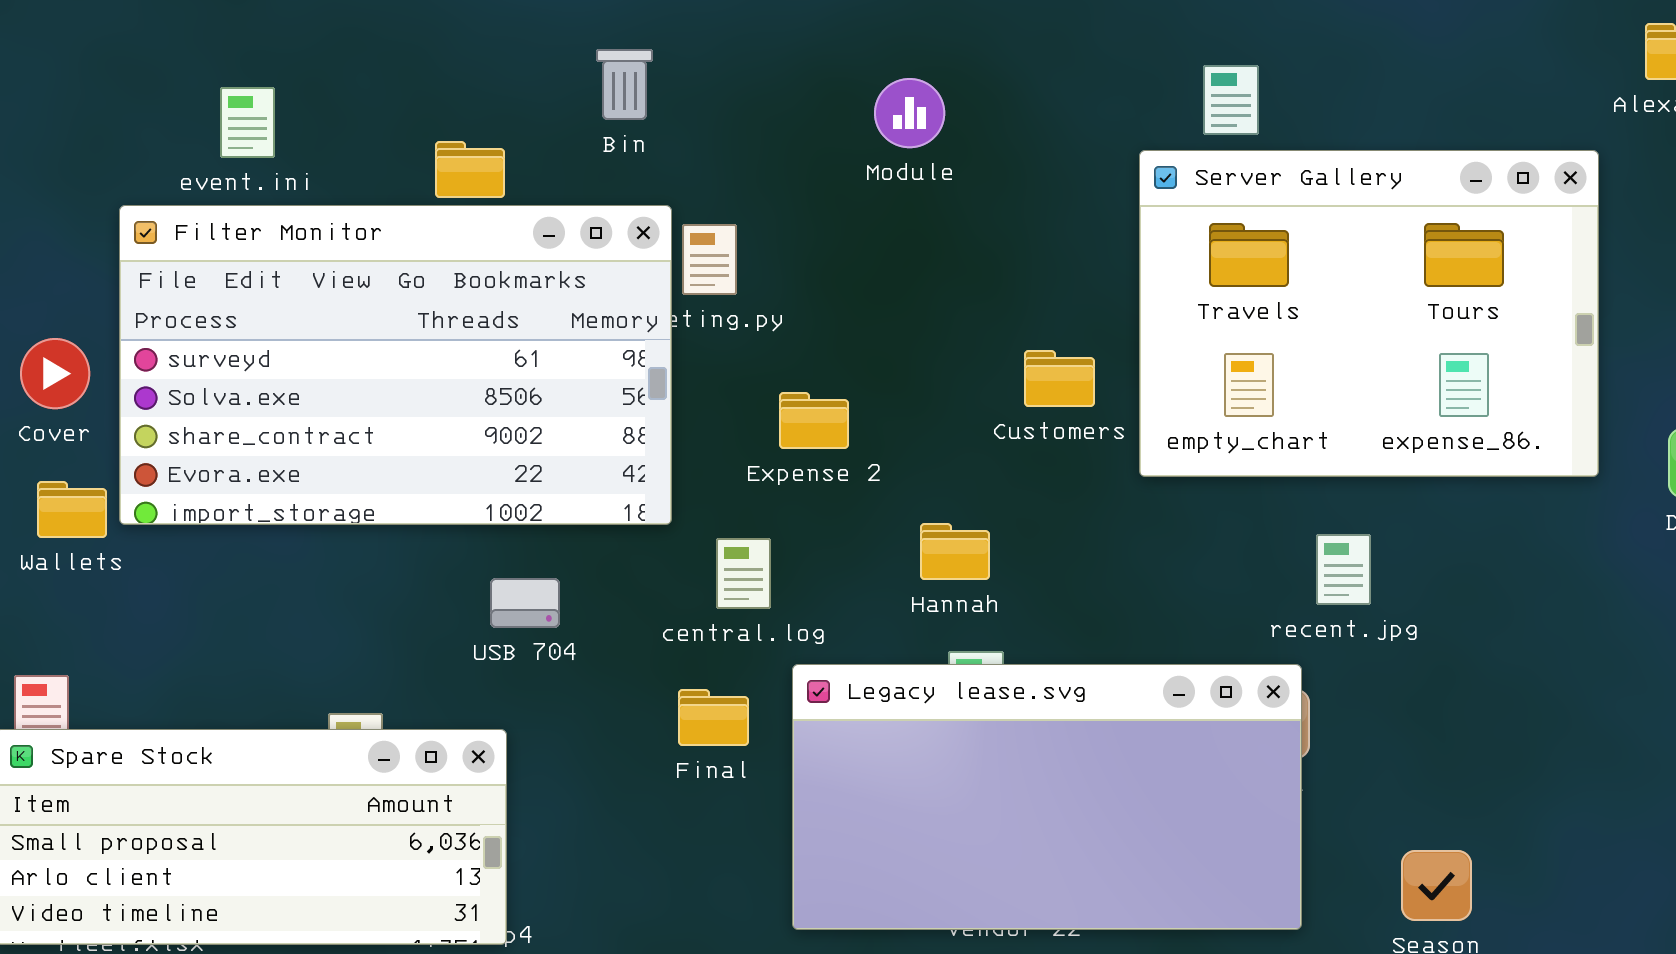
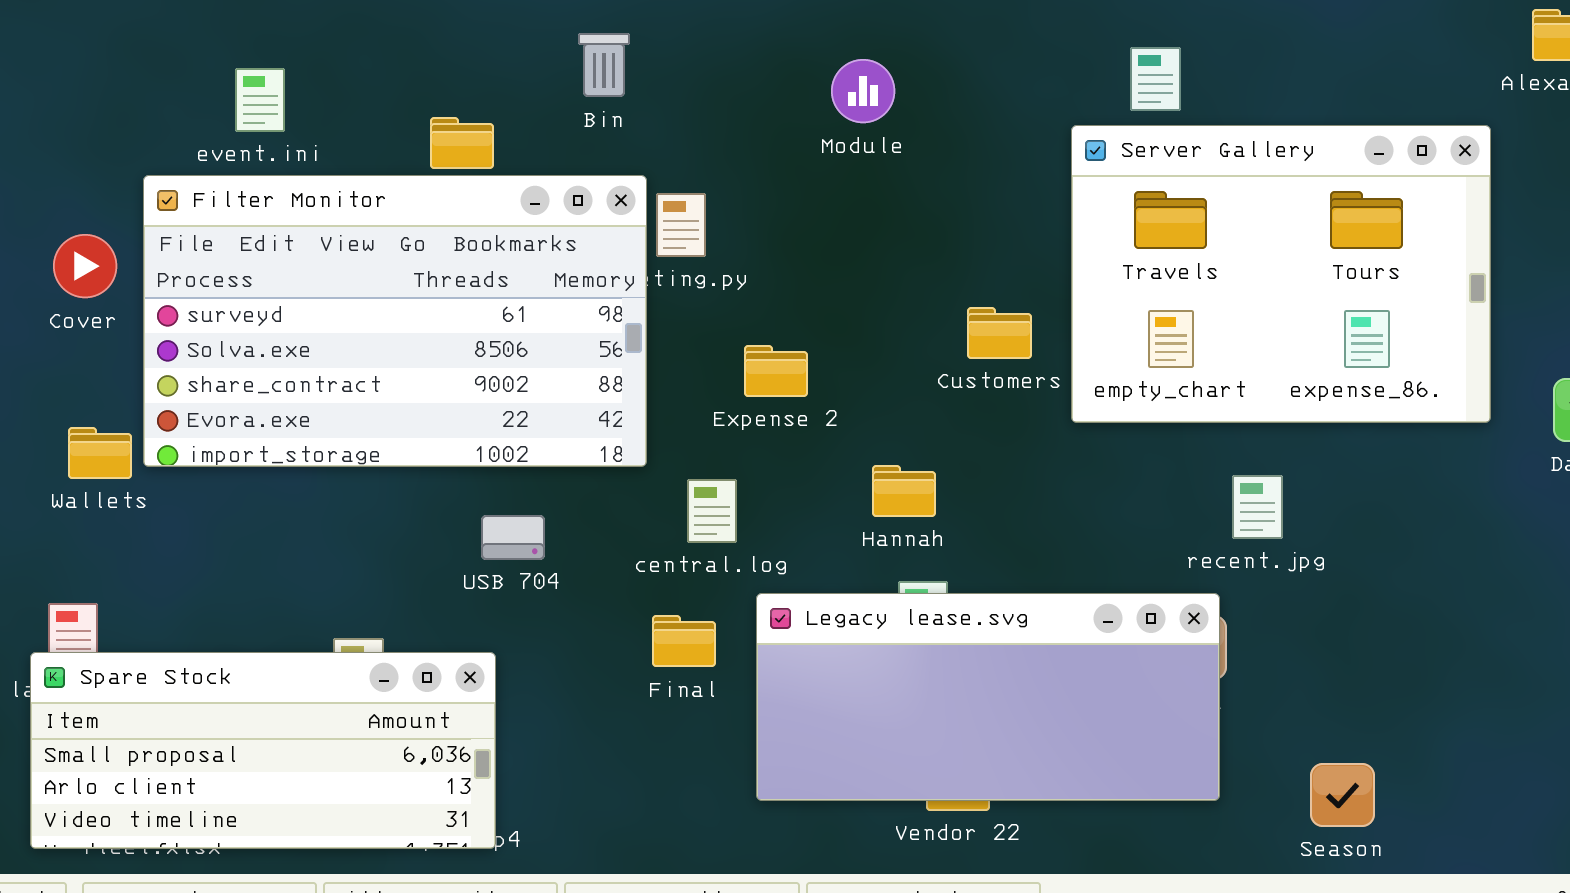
Cover: [20,338,90,409] -> [53,234,117,298], moved
Legacy lease.svg: [792,664,1302,930] -> [756,593,1220,801], resized

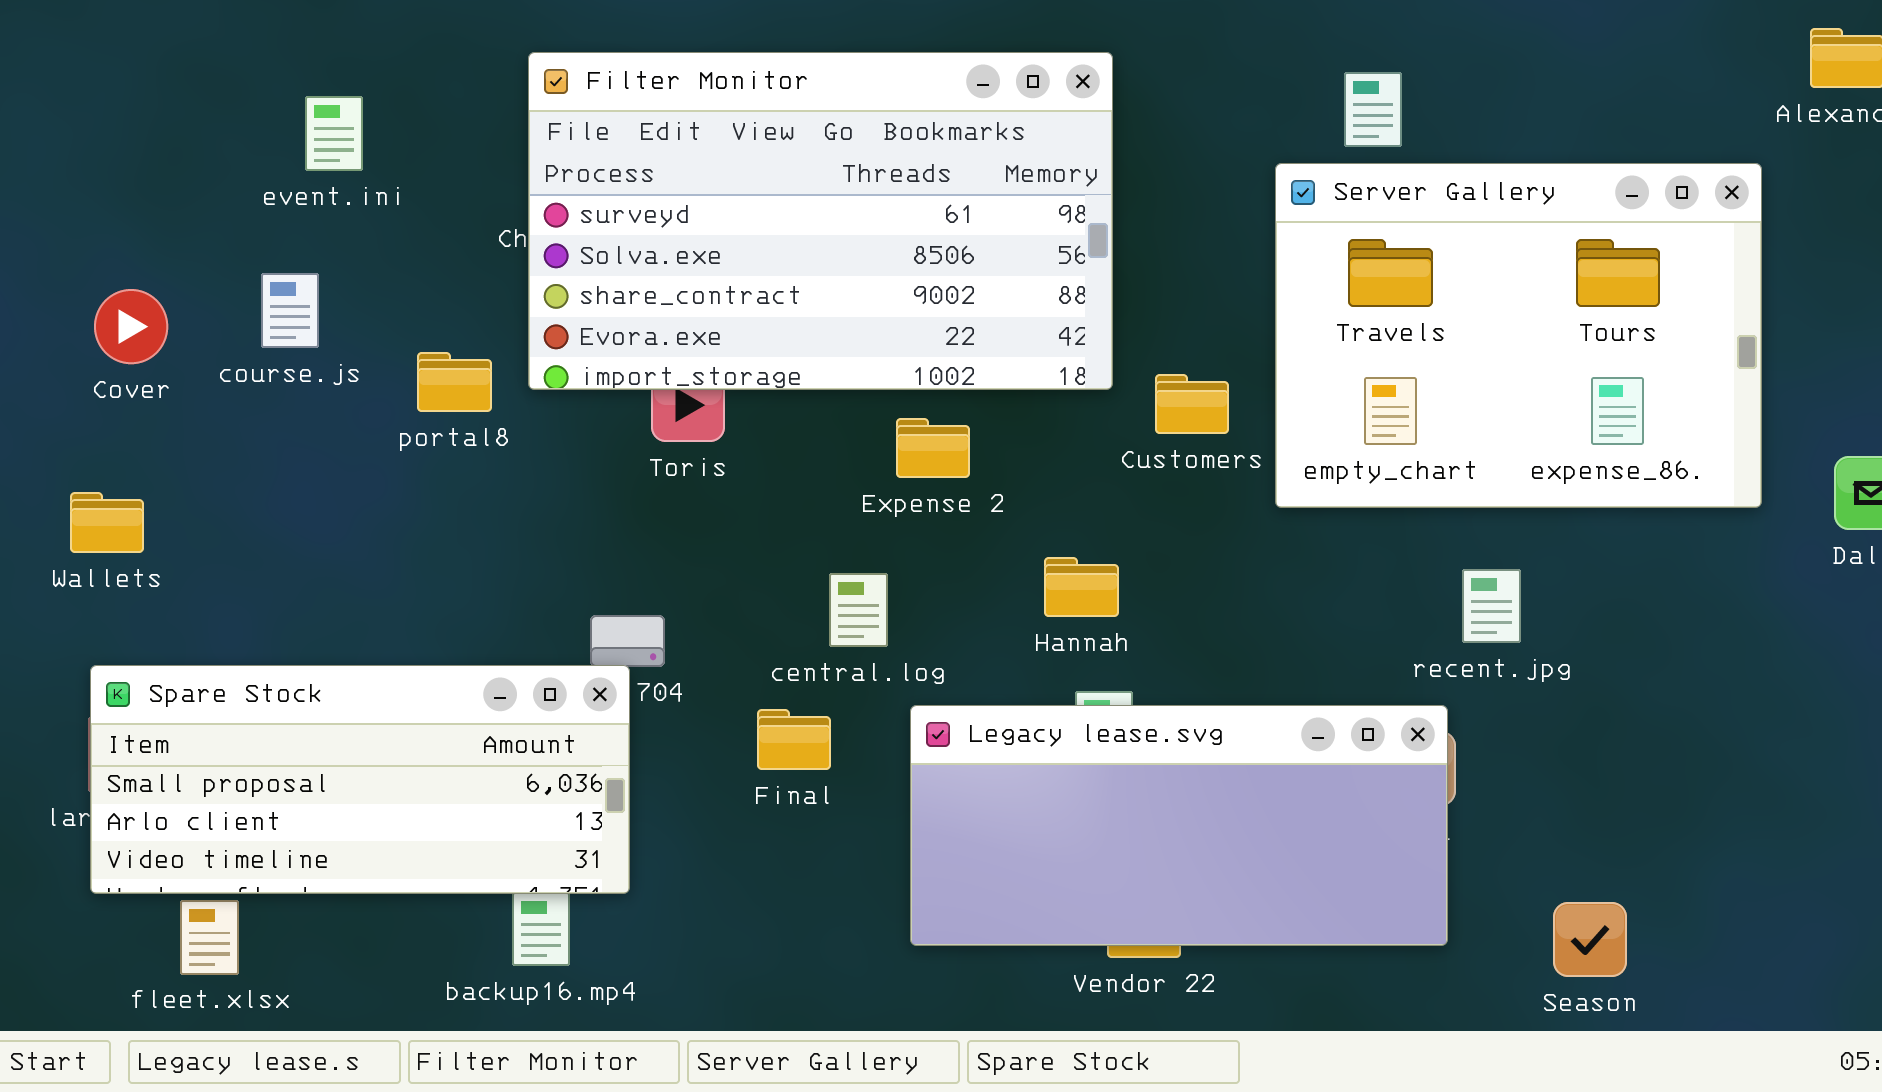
Filter Monitor: [143,175,647,467] -> [528,52,1113,390], moved
Wallets: [68,427,132,479] -> [70,492,144,553], moved
Final: [652,615,716,667] -> [757,709,831,770], moved
Spare Stock: [30,652,496,849] -> [90,665,630,894], moved

